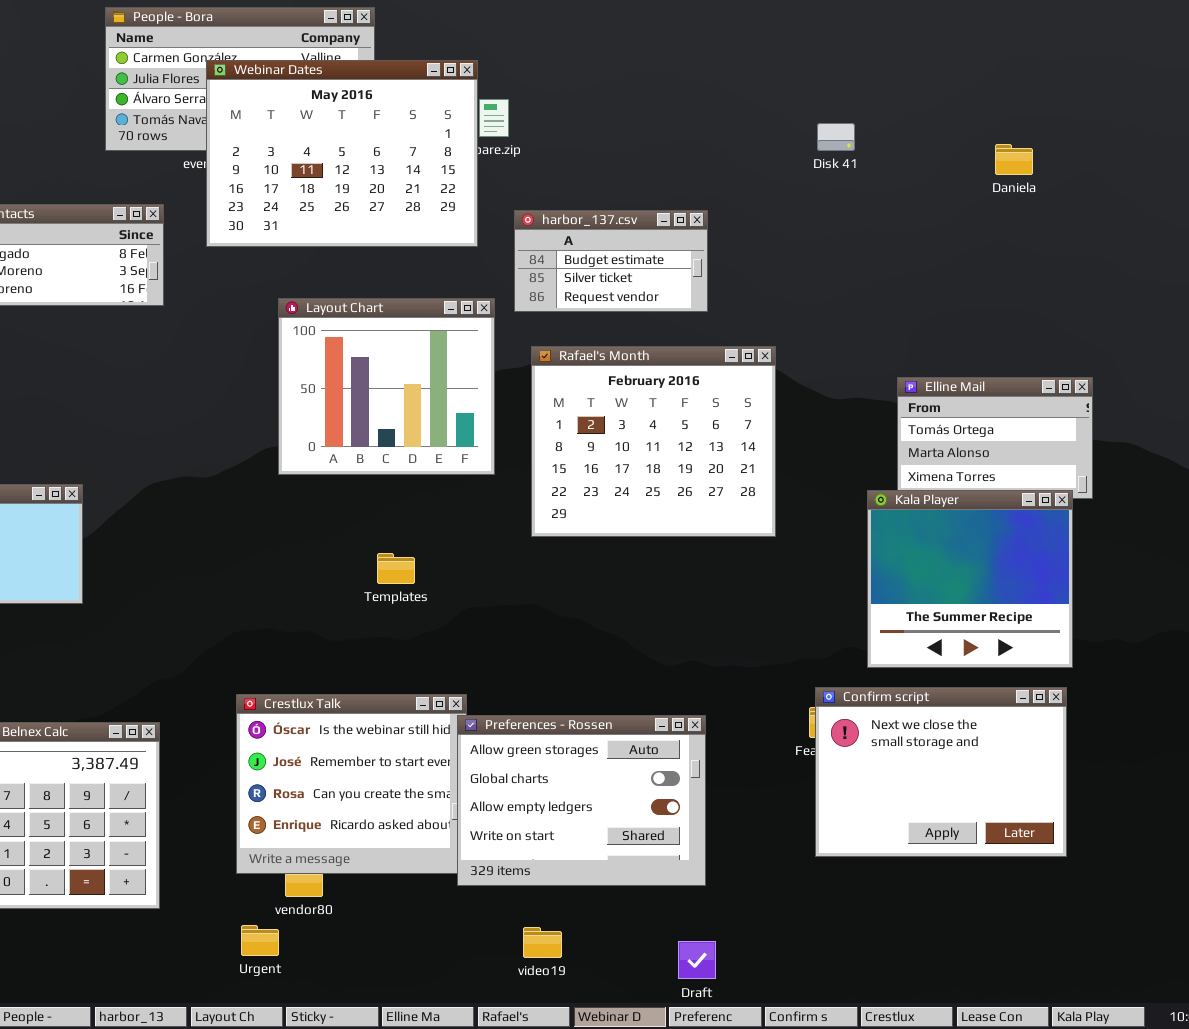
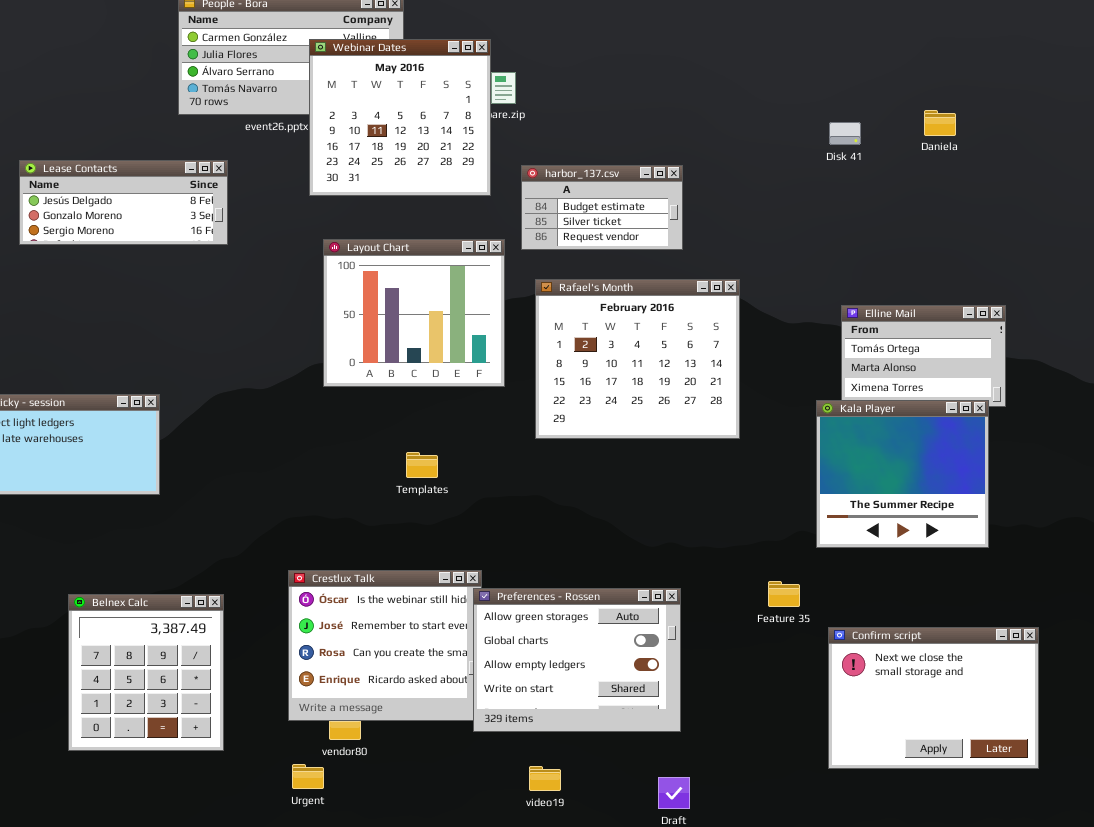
Webinar Dates: [206,60,478,247] -> [309,39,491,196], resized
Disk 41: [817,123,855,151] -> [829,122,861,145], moved
Confirm script: [815,687,1067,857] -> [828,627,1039,769], moved

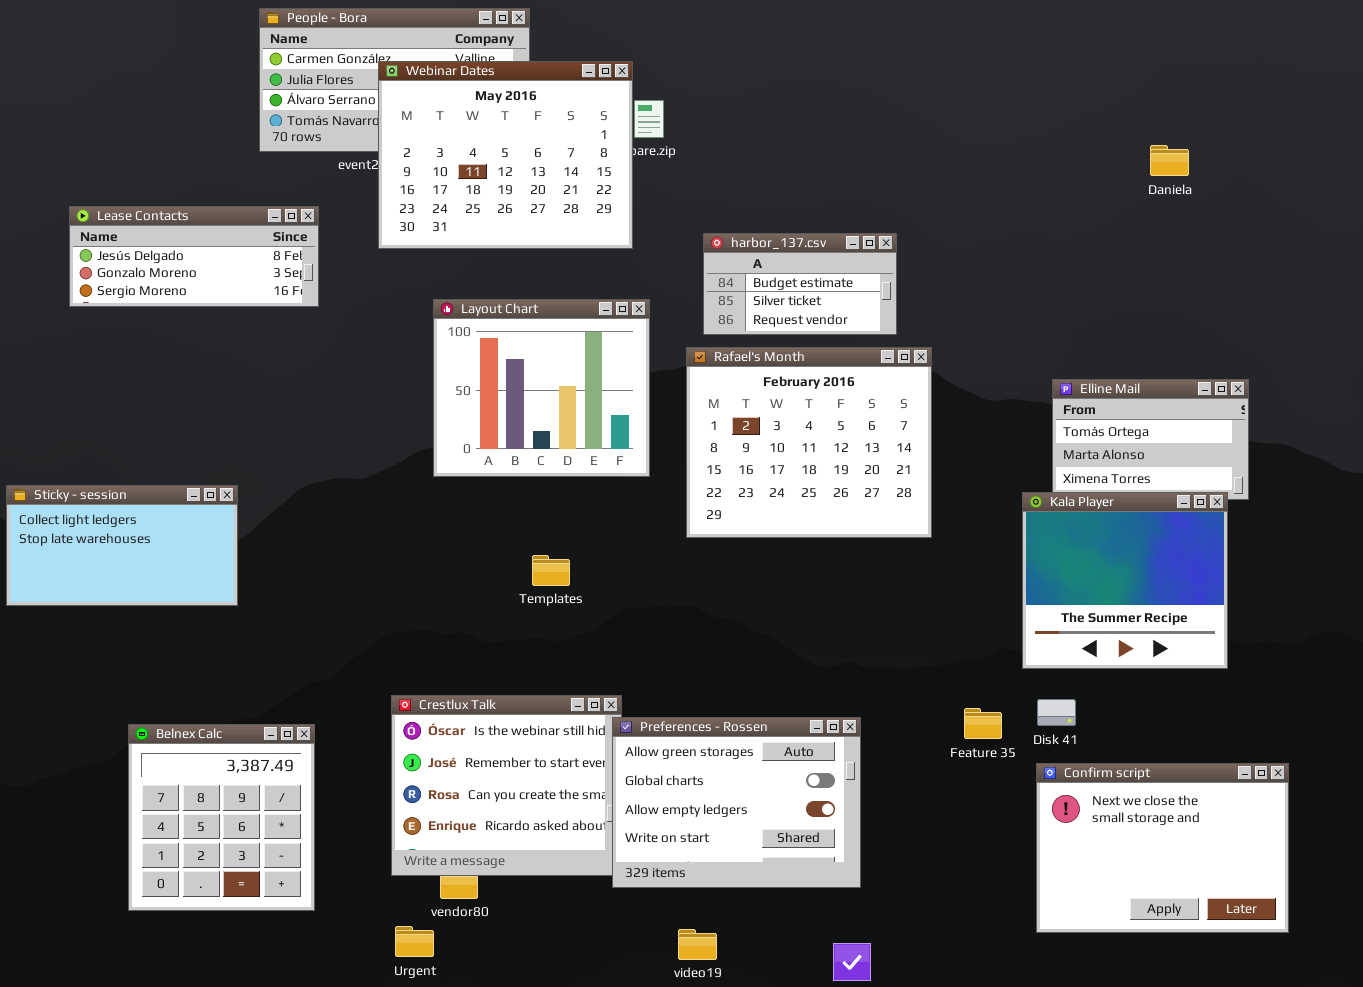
Webinar Dates: [309,39,491,196] -> [378,61,633,249], resized
Disk 41: [829,122,861,145] -> [1037,699,1076,726], moved
harbor_137.csv: [521,165,683,250] -> [703,233,897,335], moved

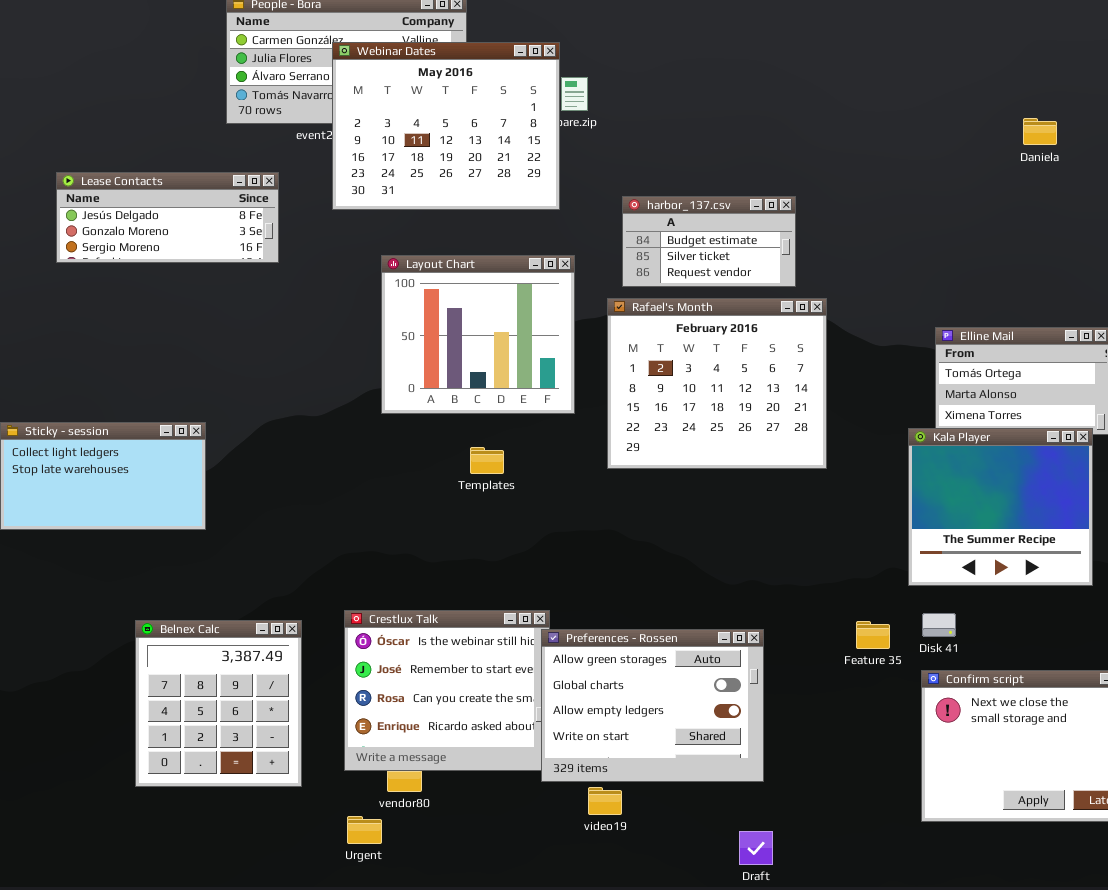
Templates: [532,555,570,586] -> [470,447,504,474], moved
Belnex Calc: [128,724,315,911] -> [135,620,302,787], moved
video19: [678,929,717,960] -> [588,787,622,815], moved

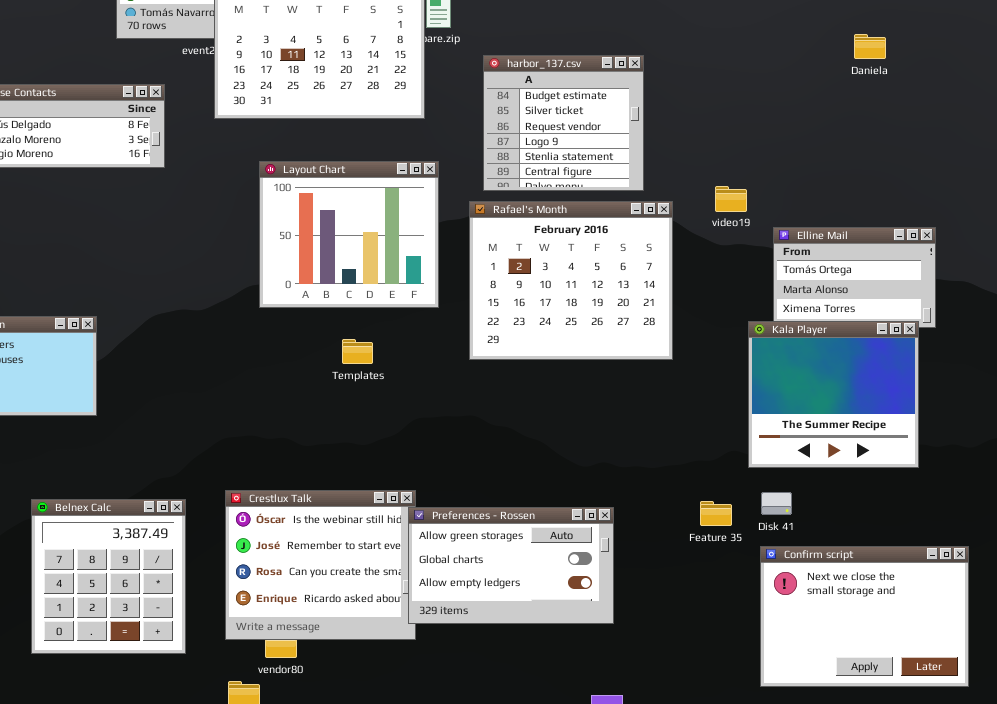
harbor_137.csv: [622,196,796,287] -> [483,55,644,191], resized
Preferences - Rossen: [541,629,764,782] -> [408,507,614,624], resized
video19: [588,787,622,815] -> [715,186,747,212], moved

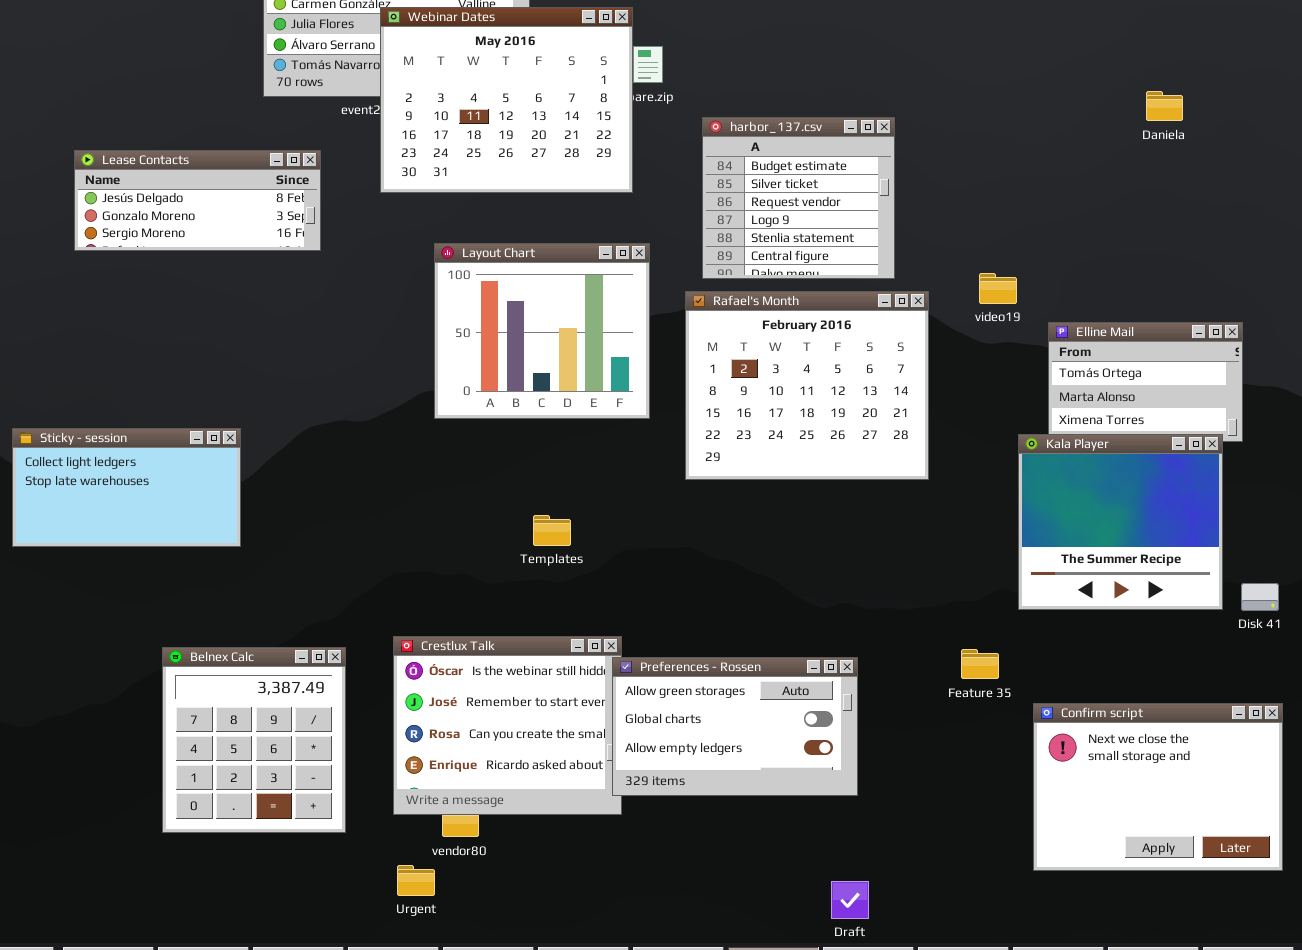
Templates: [342,339,373,364] -> [533,515,571,546], moved
Disk 41: [761,492,792,515] -> [1241,583,1279,611], moved

